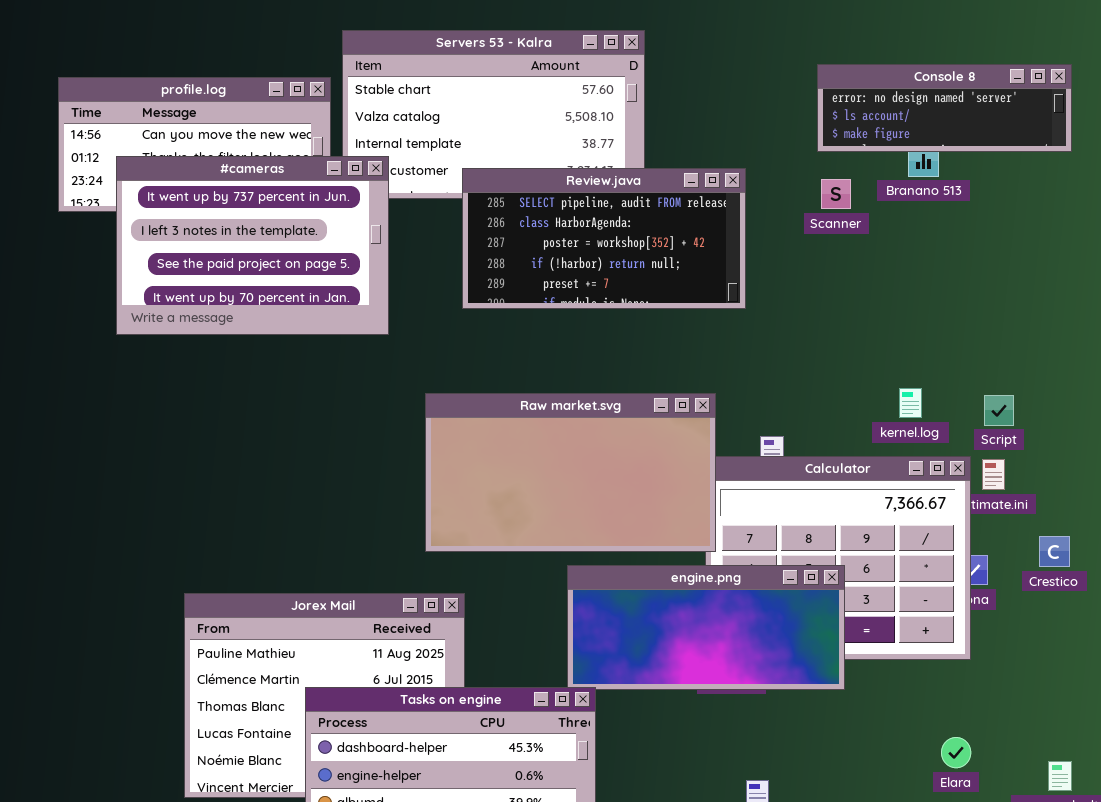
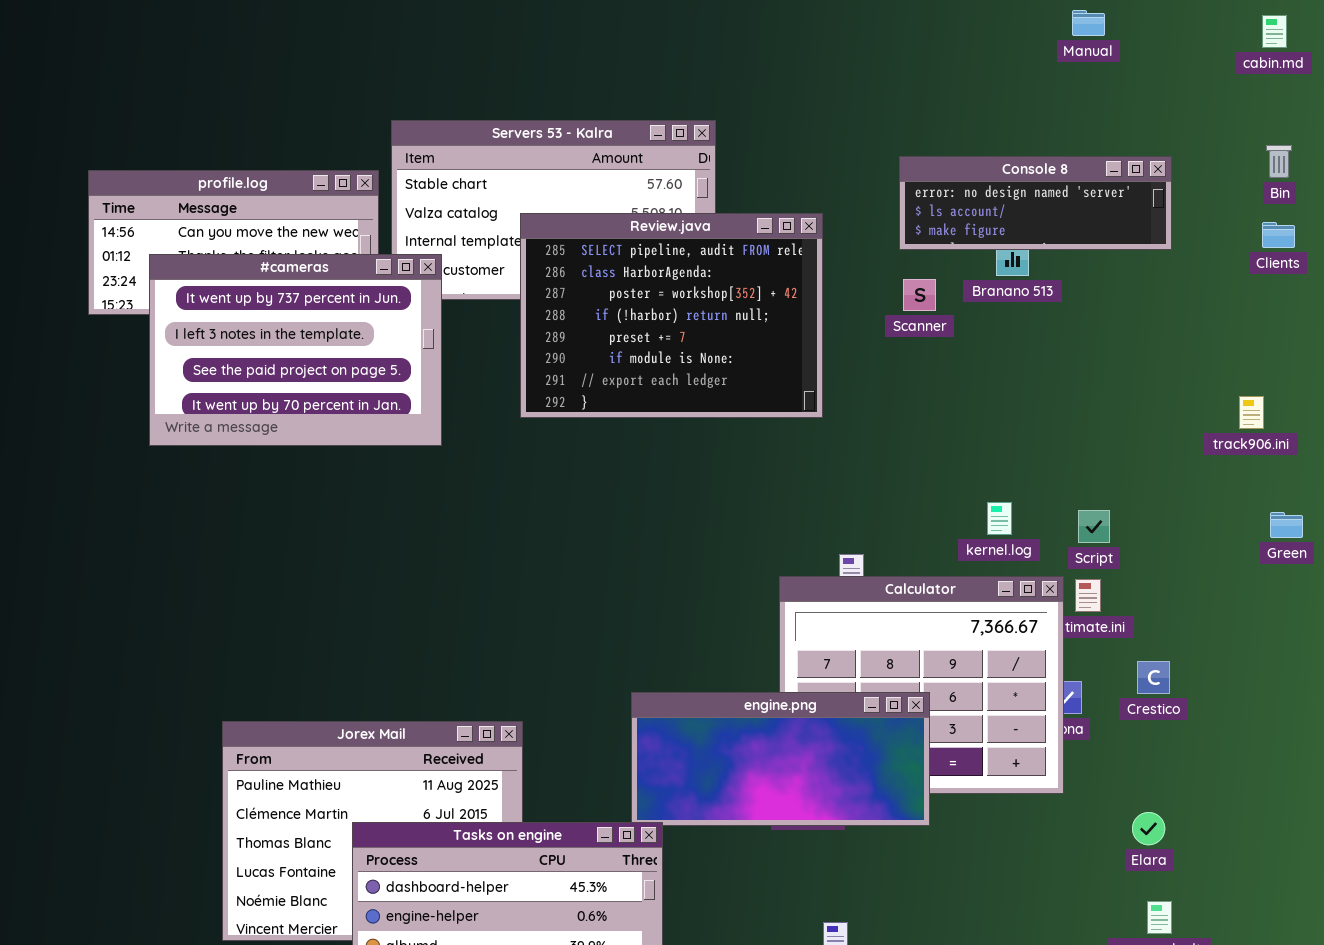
Review.java: [462,168,746,309] -> [520,213,823,418], resized
Raw market.svg: [425,393,716,552] -> none, closed
Elara: [941,737,971,768] -> [1132,812,1165,845], moved

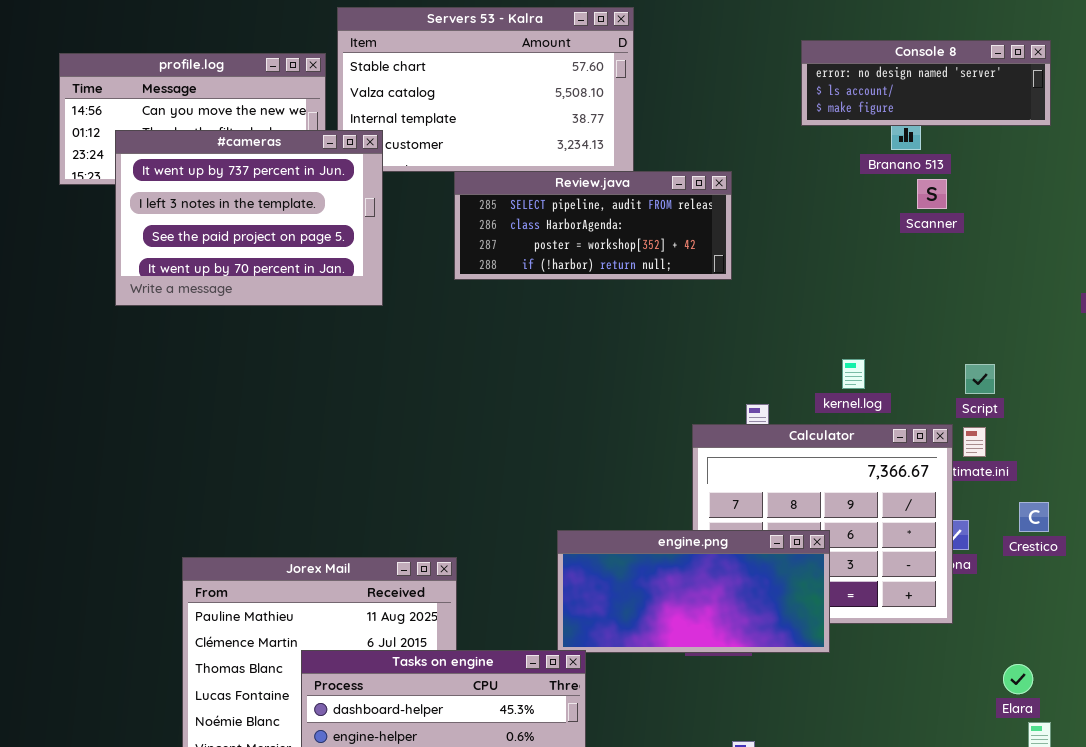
Review.java: [520,213,823,418] -> [454,171,732,280], resized
Scanner: [903,279,936,311] -> [917,179,947,209], moved
kernel.log: [987,502,1012,535] -> [842,359,865,389], moved
Elara: [1132,812,1165,845] -> [1003,664,1033,694], moved

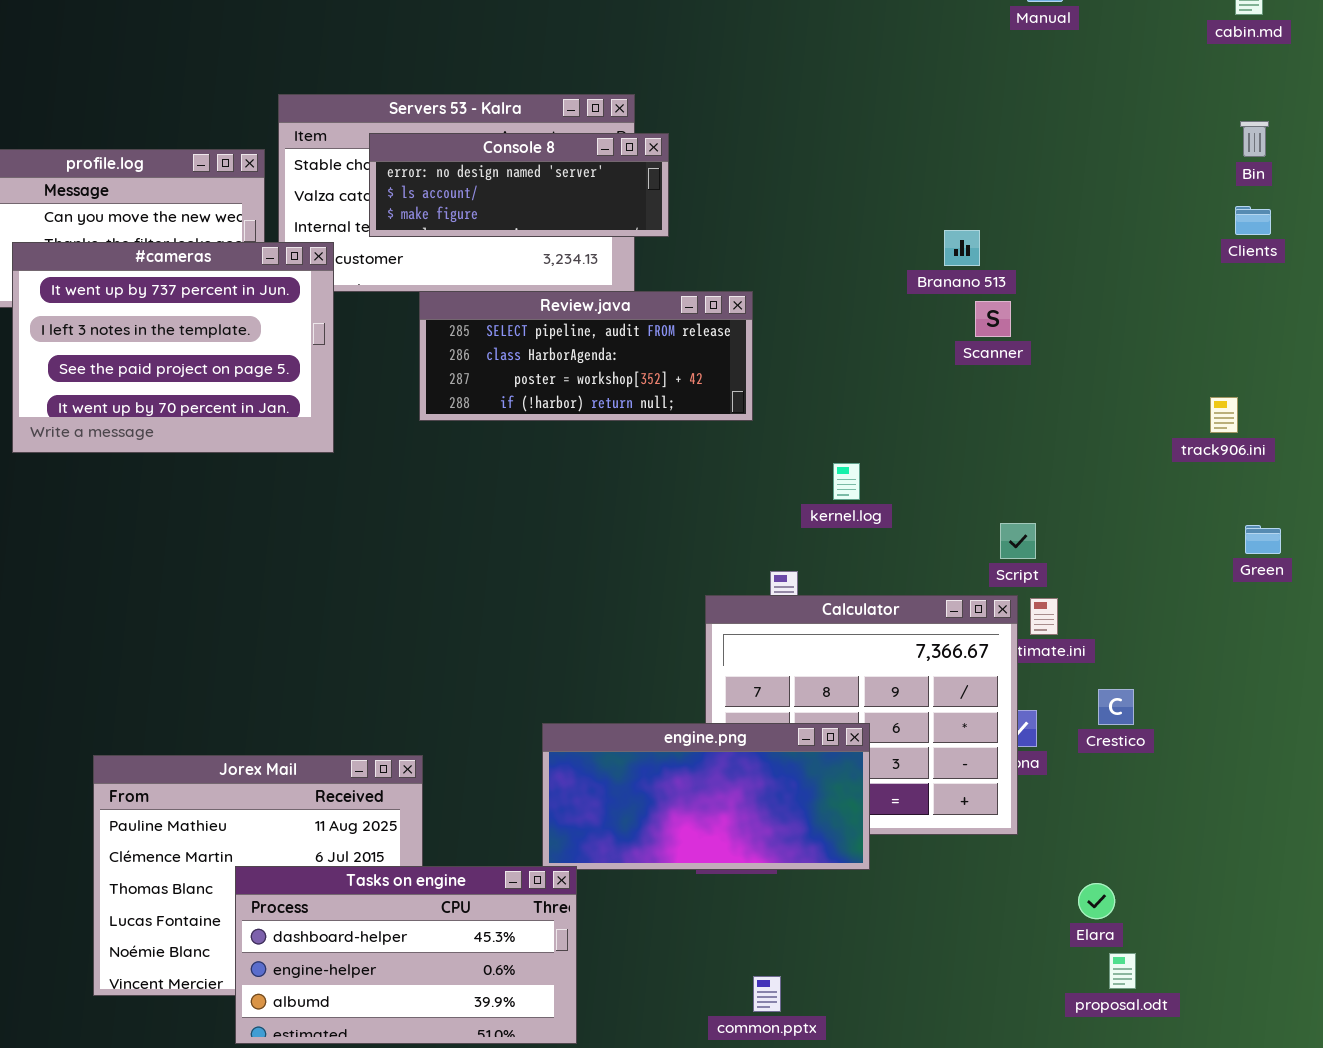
Console 8: [801,40,1051,126] -> [369,133,669,237], moved
kernel.log: [842,359,865,389] -> [833,463,860,500], moved
Script: [965,364,995,394] -> [1000,523,1036,559], moved

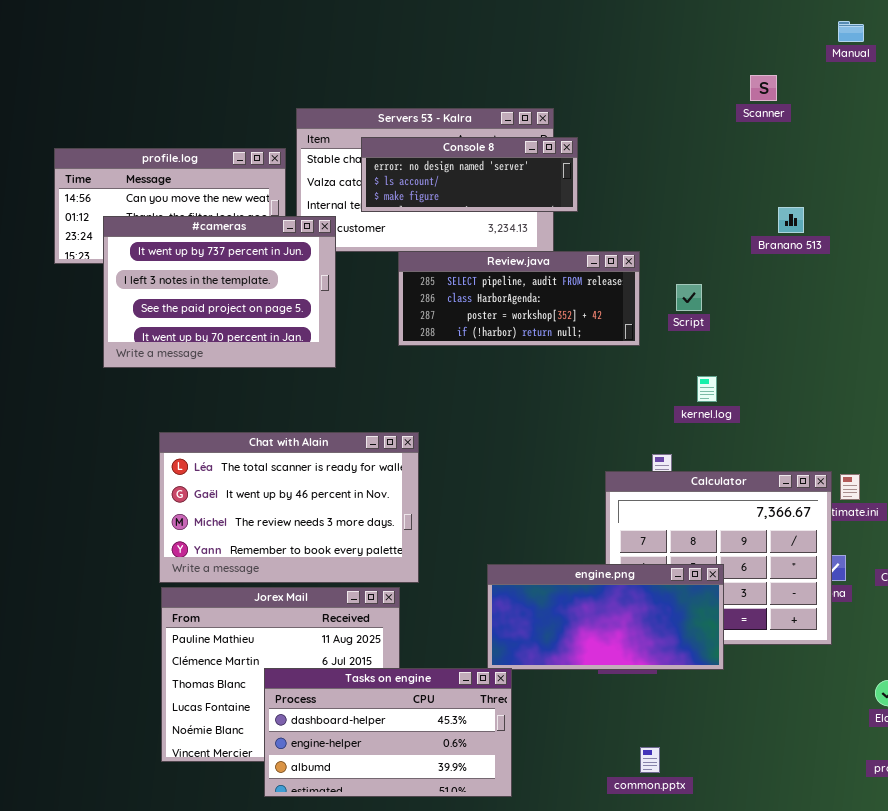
Scanner: [975,301,1011,337] -> [750,75,777,101], moved
Script: [1000,523,1036,559] -> [676,284,702,311], moved
Chat with Alain: none -> [159,432,419,583], opened

